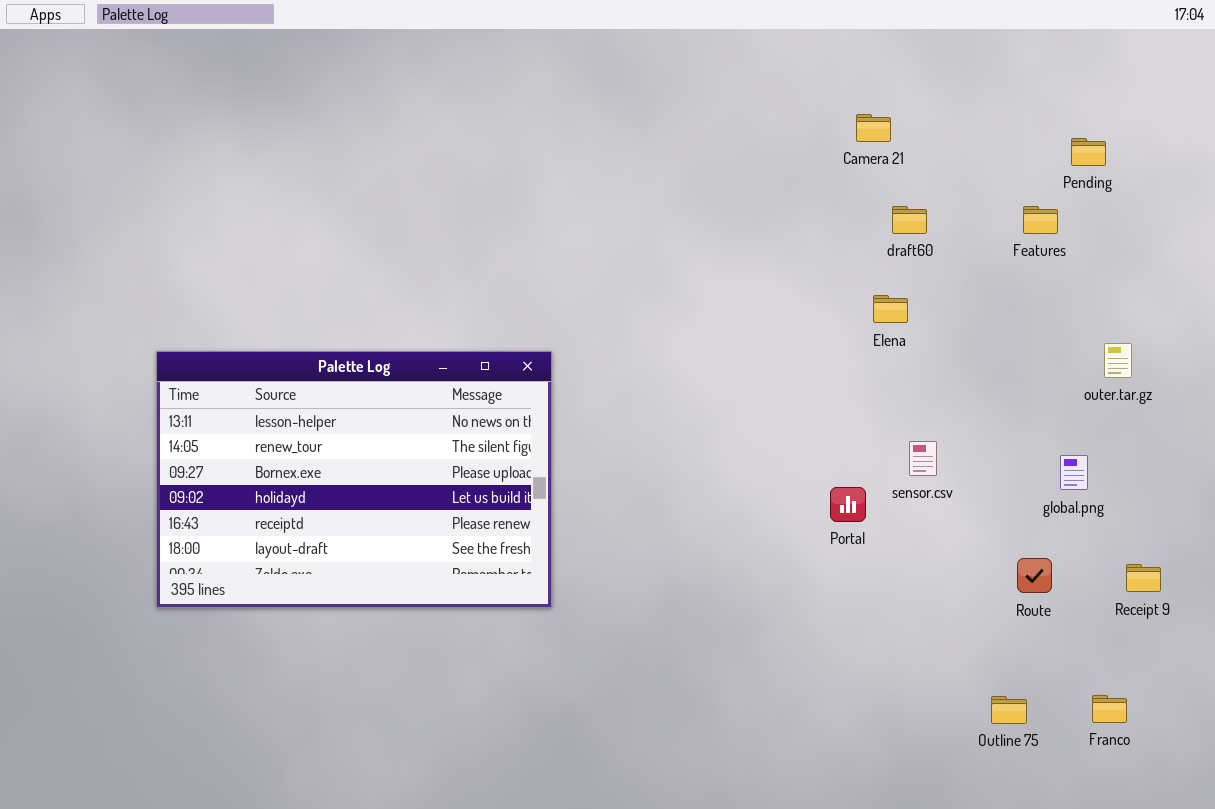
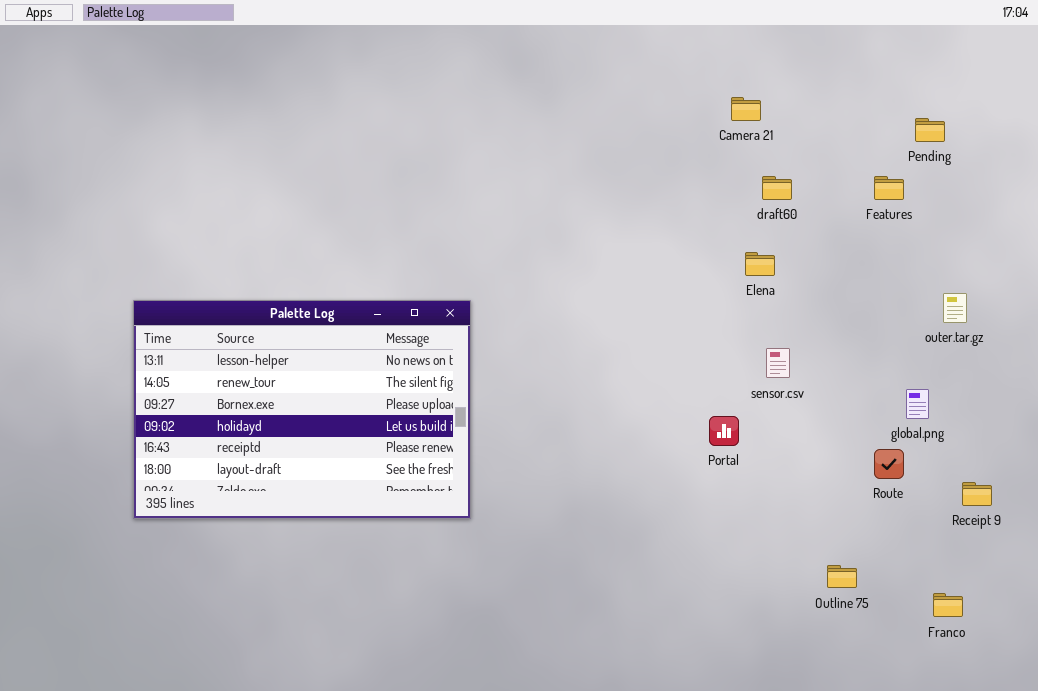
sensor.csv: [909,441,937,476] -> [766,348,790,378], moved
Route: [1017,558,1052,593] -> [874,449,904,479], moved
Outline 75: [991,696,1027,724] -> [827,565,857,588], moved

